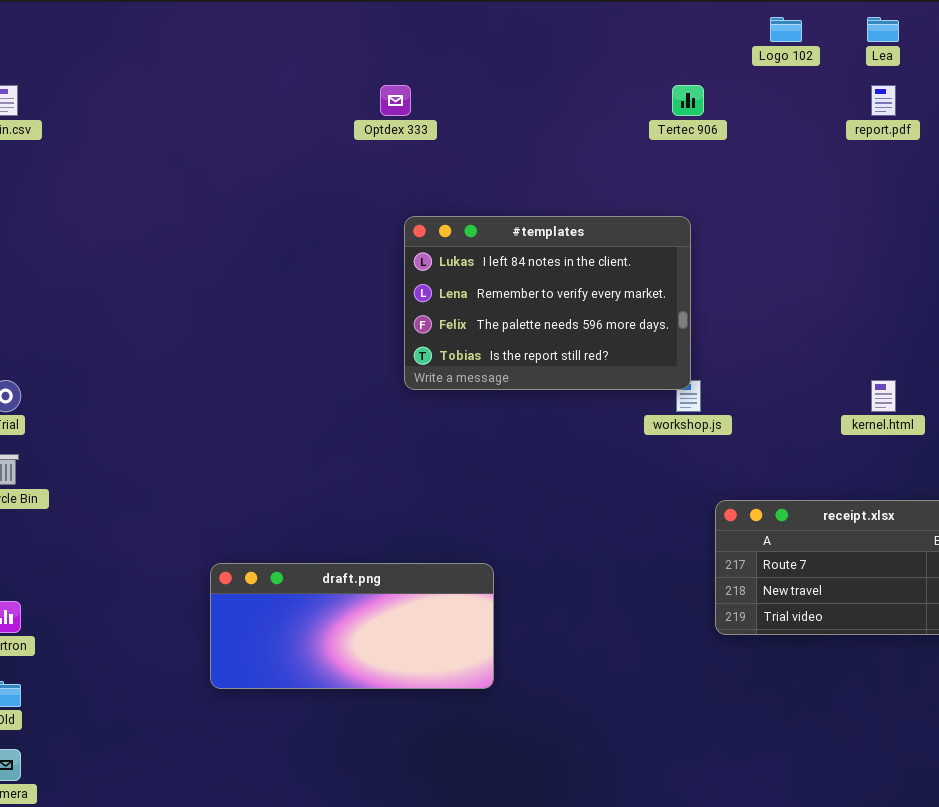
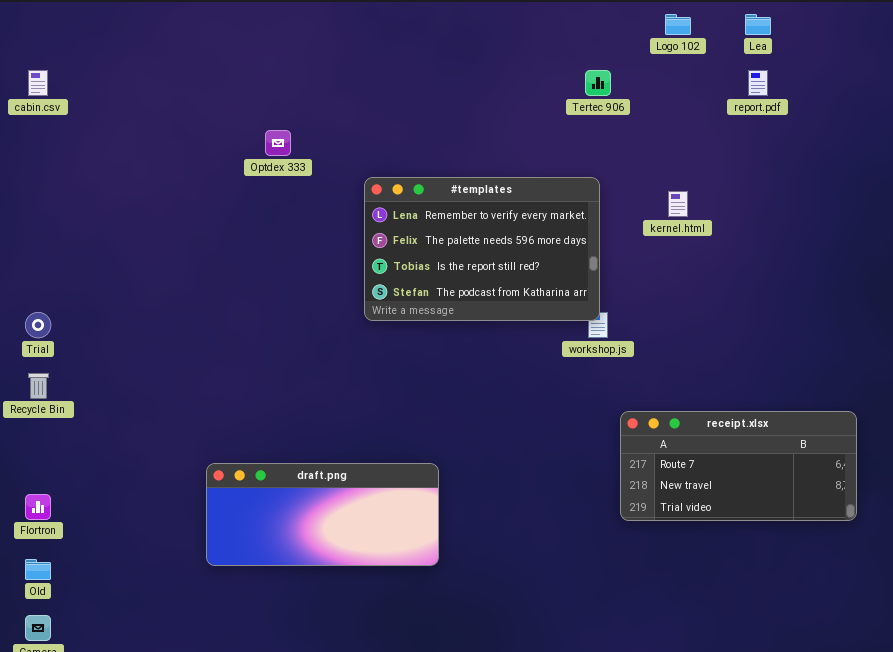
Optdex 333: [380,85,411,116] -> [265,130,291,156], moved
#templates: [404,216,691,390] -> [364,177,600,321], scrolled down 1 row
kernel.html: [871,380,896,412] -> [668,191,688,217], moved

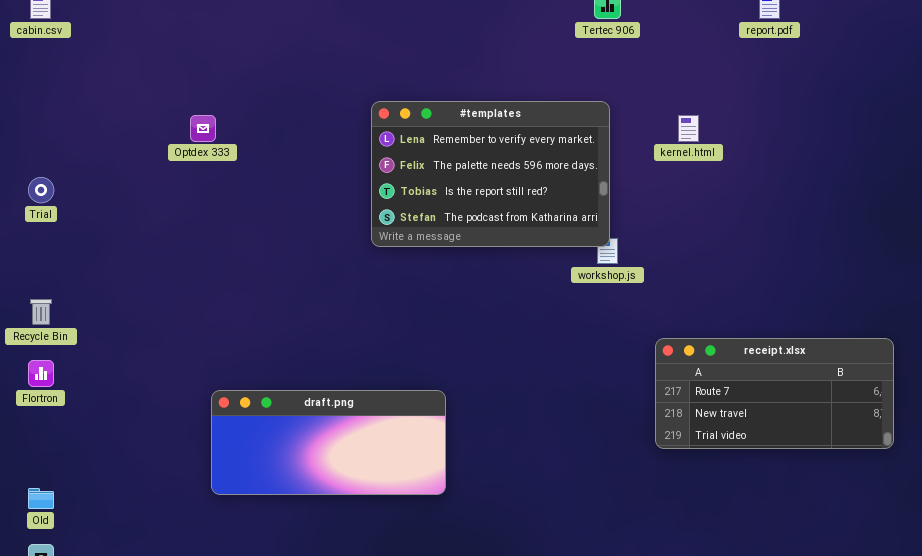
Optdex 333: [265,130,291,156] -> [190,115,216,142], moved
Trial: [25,312,51,338] -> [28,177,54,203], moved
receipt.xlsx: [620,411,857,521] -> [655,338,894,449], moved
Flortron: [25,494,51,520] -> [28,360,54,387], moved

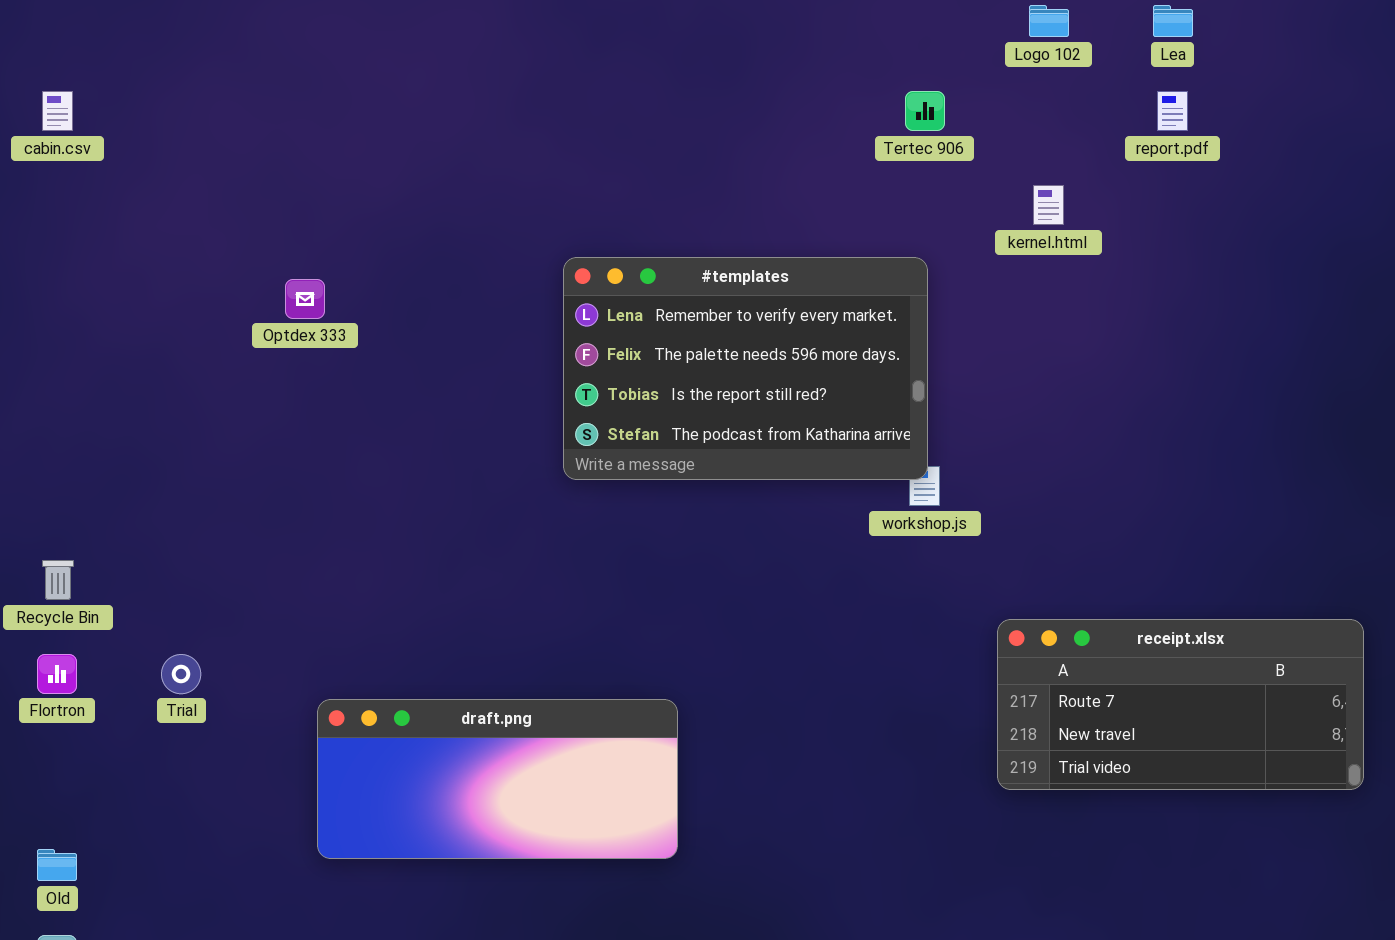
kernel.html: [678,115,699,142] -> [1033,185,1064,225], moved
Trial: [28,177,54,203] -> [161,654,201,694], moved

